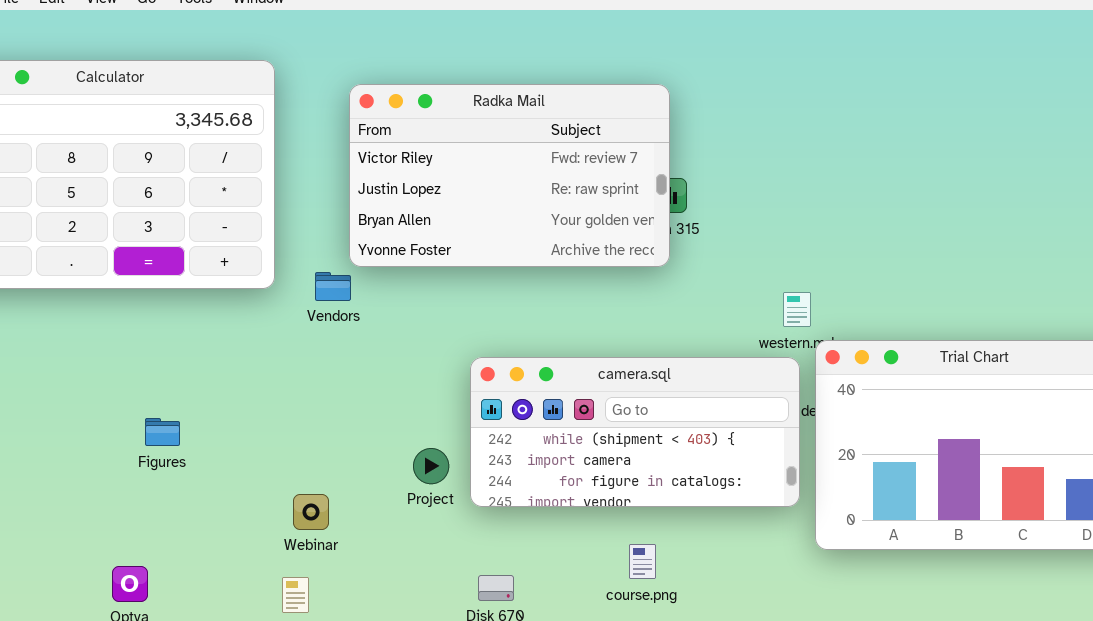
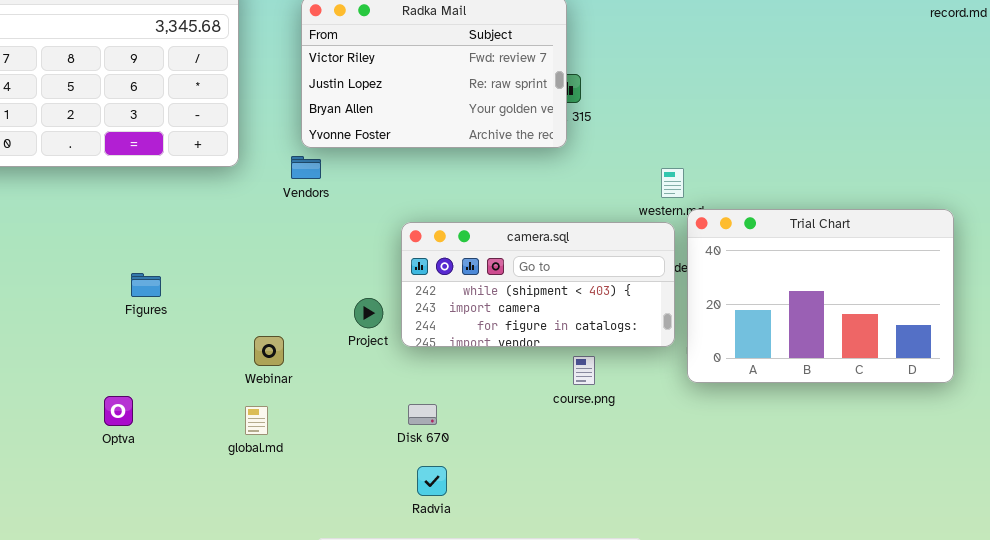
Vendors: [315,272,351,301] -> [291,156,321,179], moved
course.png: [629,544,656,579] -> [573,356,595,385], moved

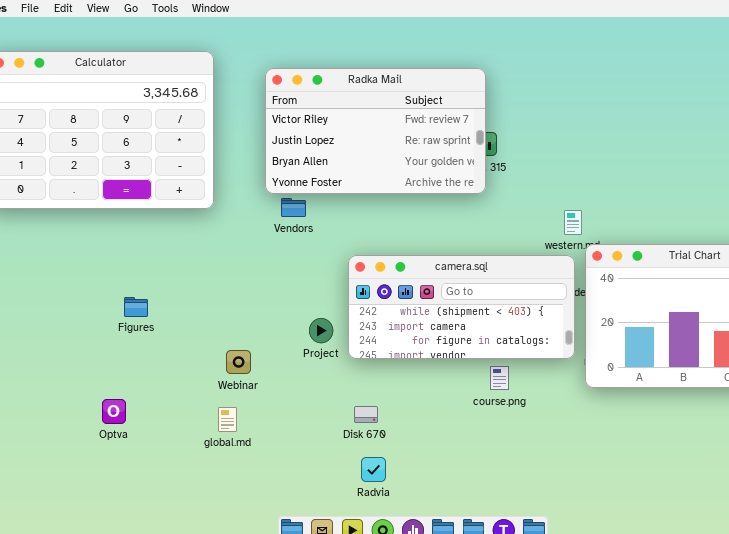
Vendors: [291,156,321,179] -> [281,198,306,217], moved

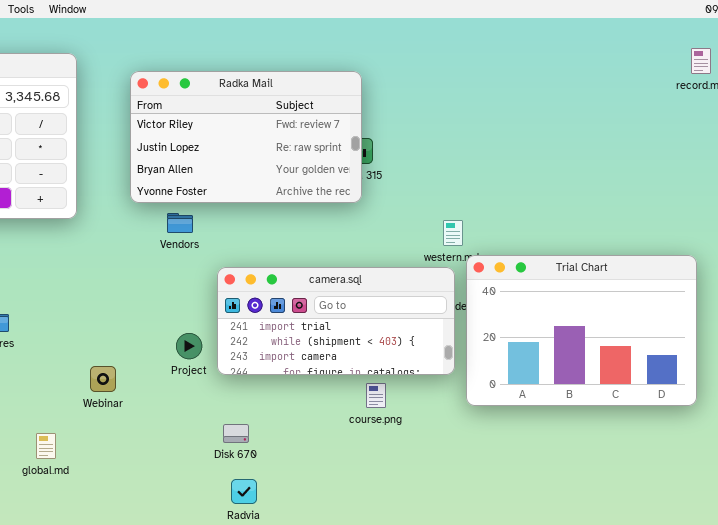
Vendors: [281,198,306,217] -> [167,213,193,233], moved
camera.sql: [348,255,575,359] -> [217,267,455,375], scrolled up 1 row
global.md: [218,407,237,432] -> [36,433,56,459], moved

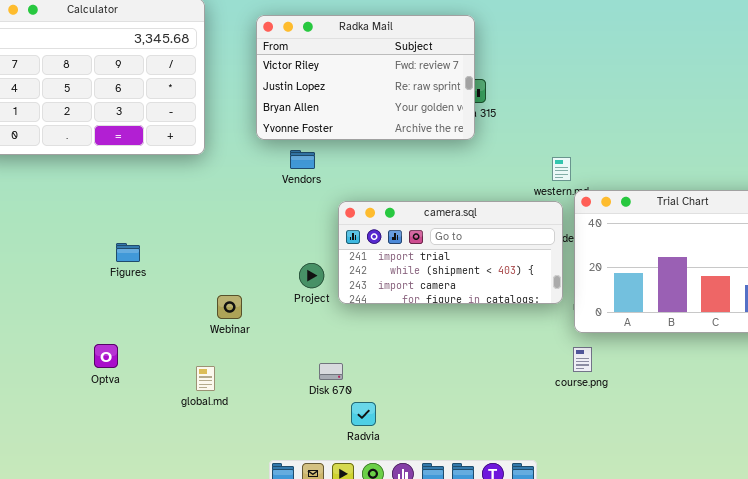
course.png: [366,383,386,408] -> [573,347,592,372], moved
Disk 670: [223,424,249,443] -> [319,363,343,380], moved
global.md: [36,433,56,459] -> [196,366,215,391], moved

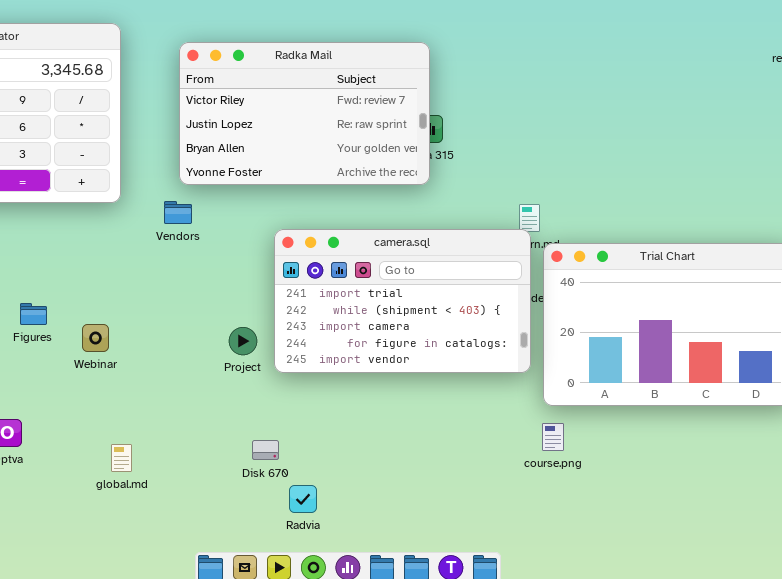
Vendors: [290,150,315,169] -> [164,201,192,224], moved
camera.sql: [338,201,563,304] -> [274,229,531,373], resized
Webinar: [217,295,242,319] -> [82,324,109,352], moved

